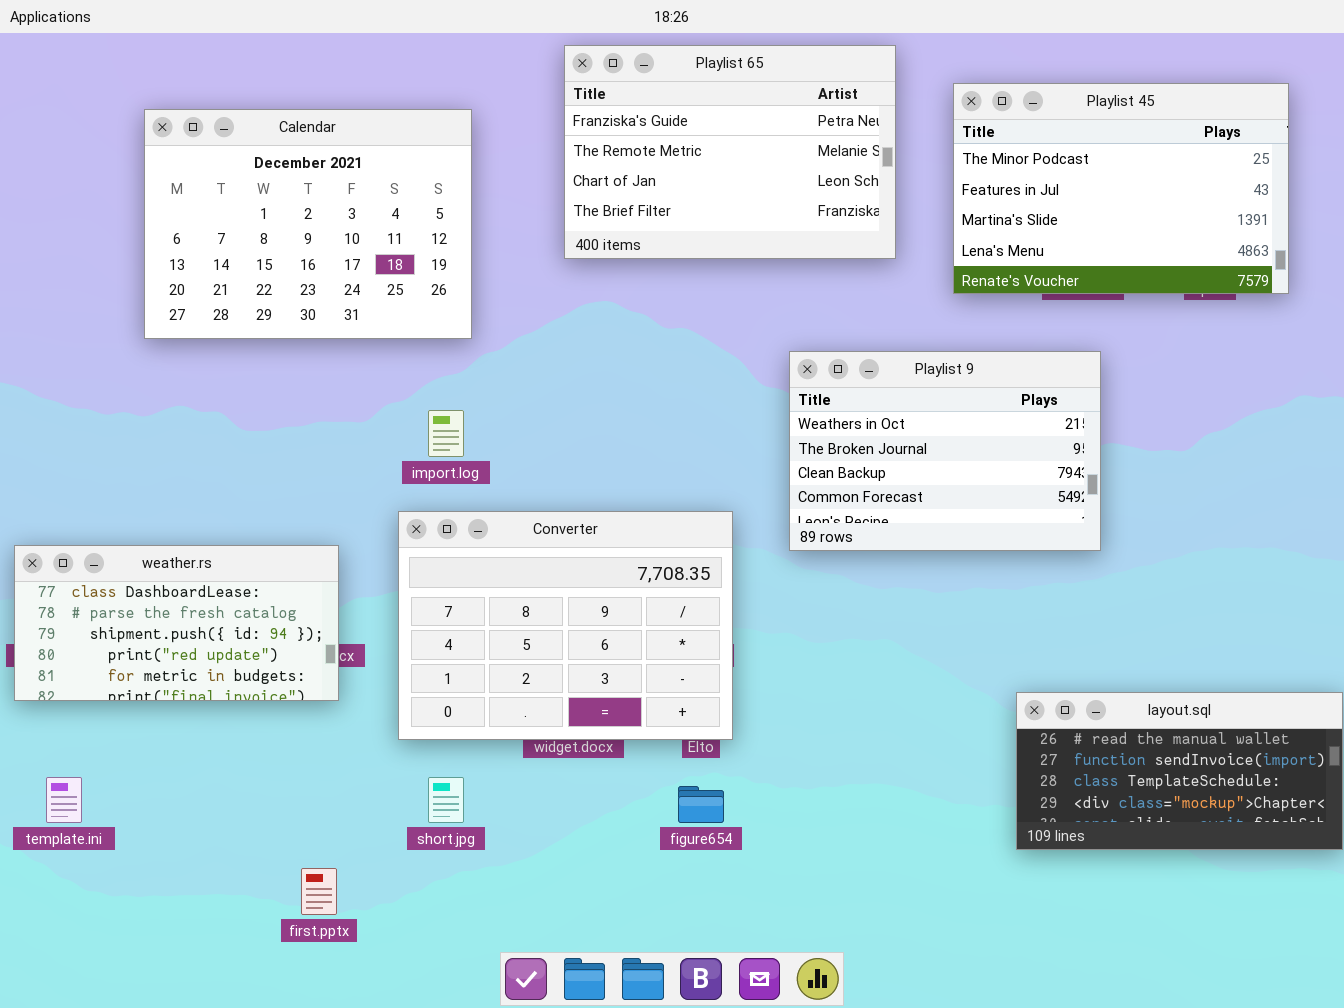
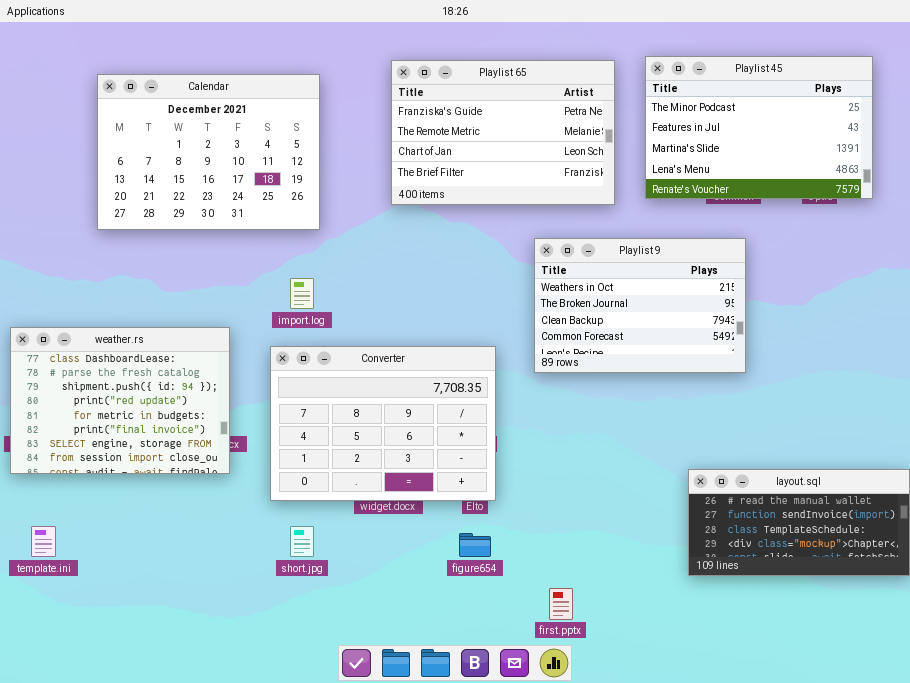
Playlist 65: [564,45,896,259] -> [391,60,615,205], moved
weather.rs: [14,545,339,701] -> [10,327,230,474], resized
first.pptx: [301,868,337,915] -> [549,588,573,620], moved

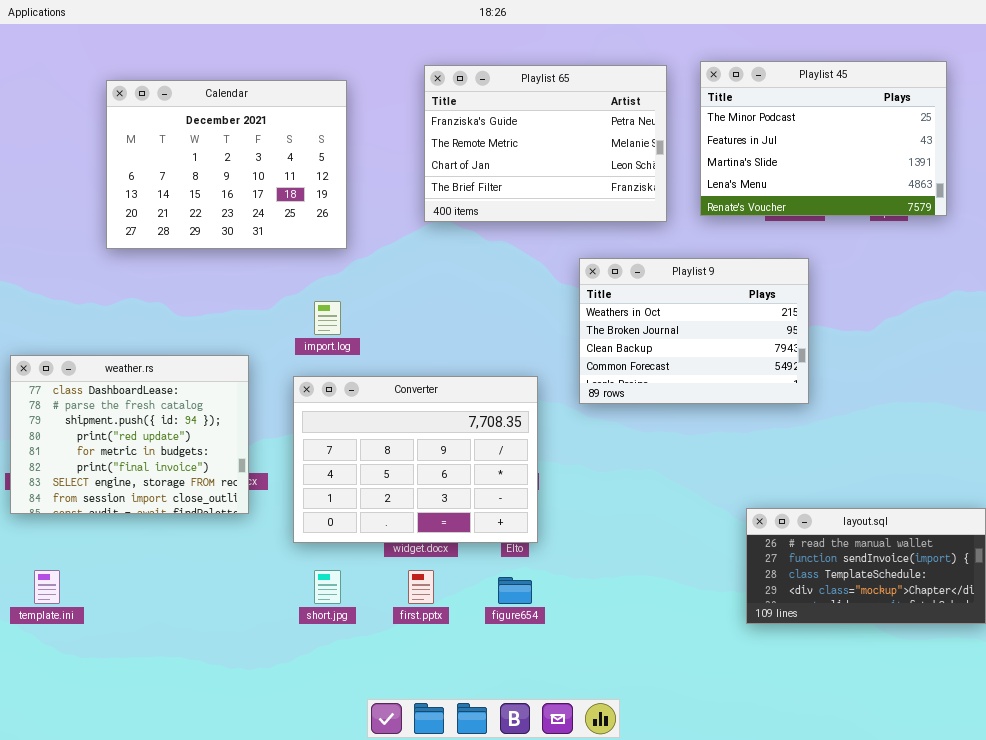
first.pptx: [549,588,573,620] -> [408,570,434,604], moved

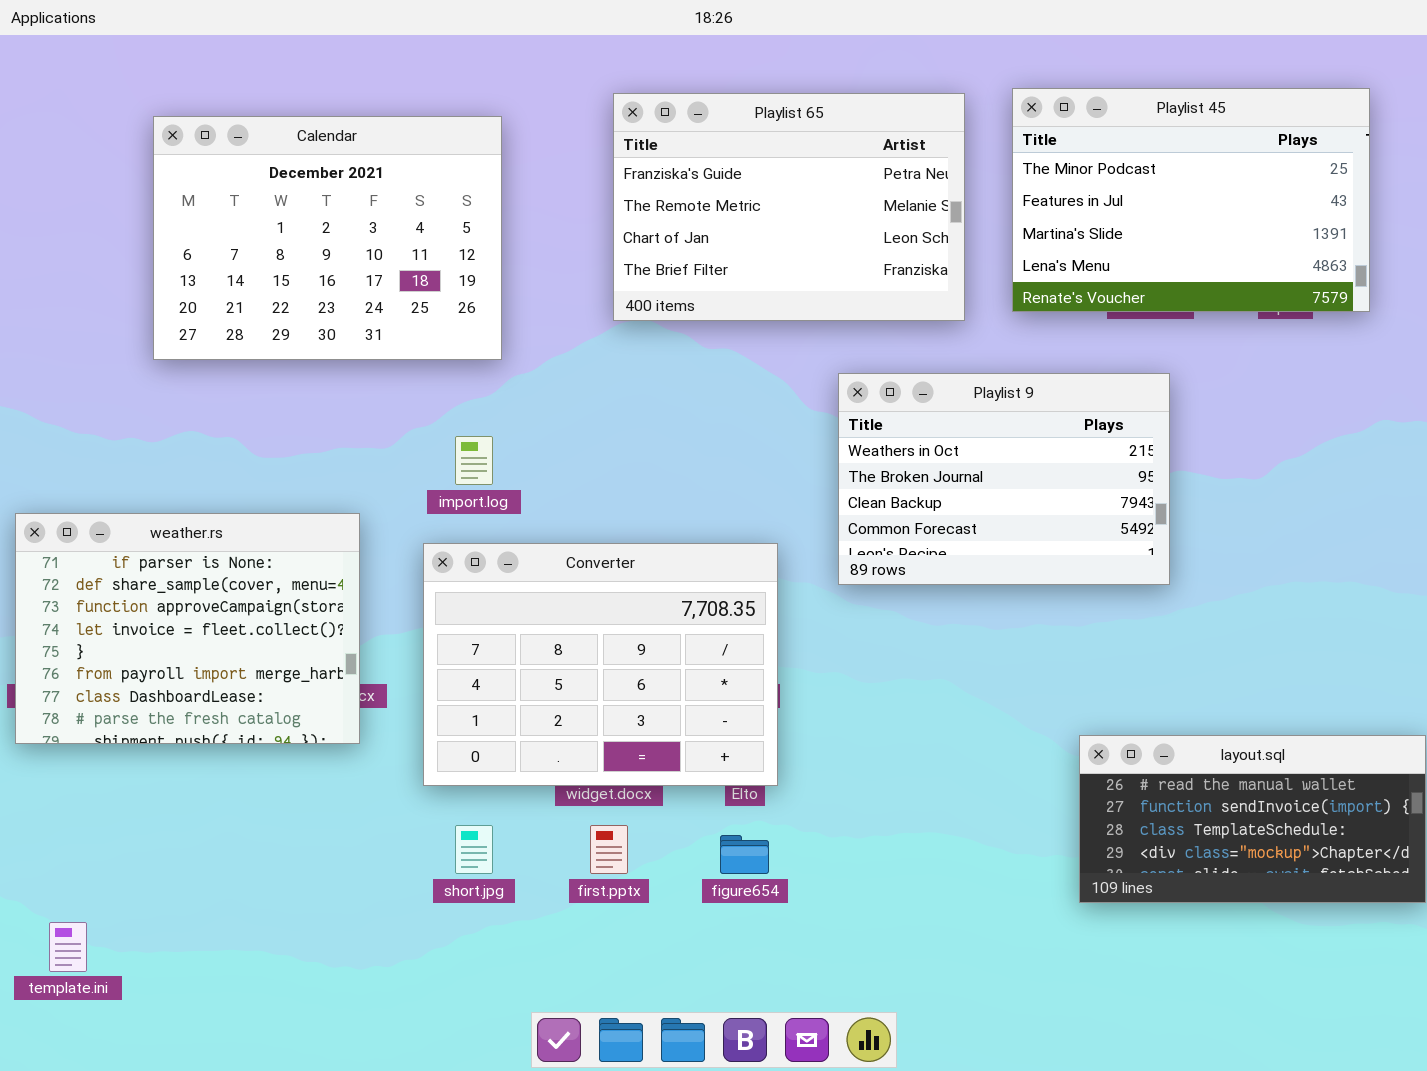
weather.rs: [10,355,249,514] -> [15,513,360,744], scrolled up 6 rows
template.ini: [34,570,60,604] -> [49,922,87,972], moved

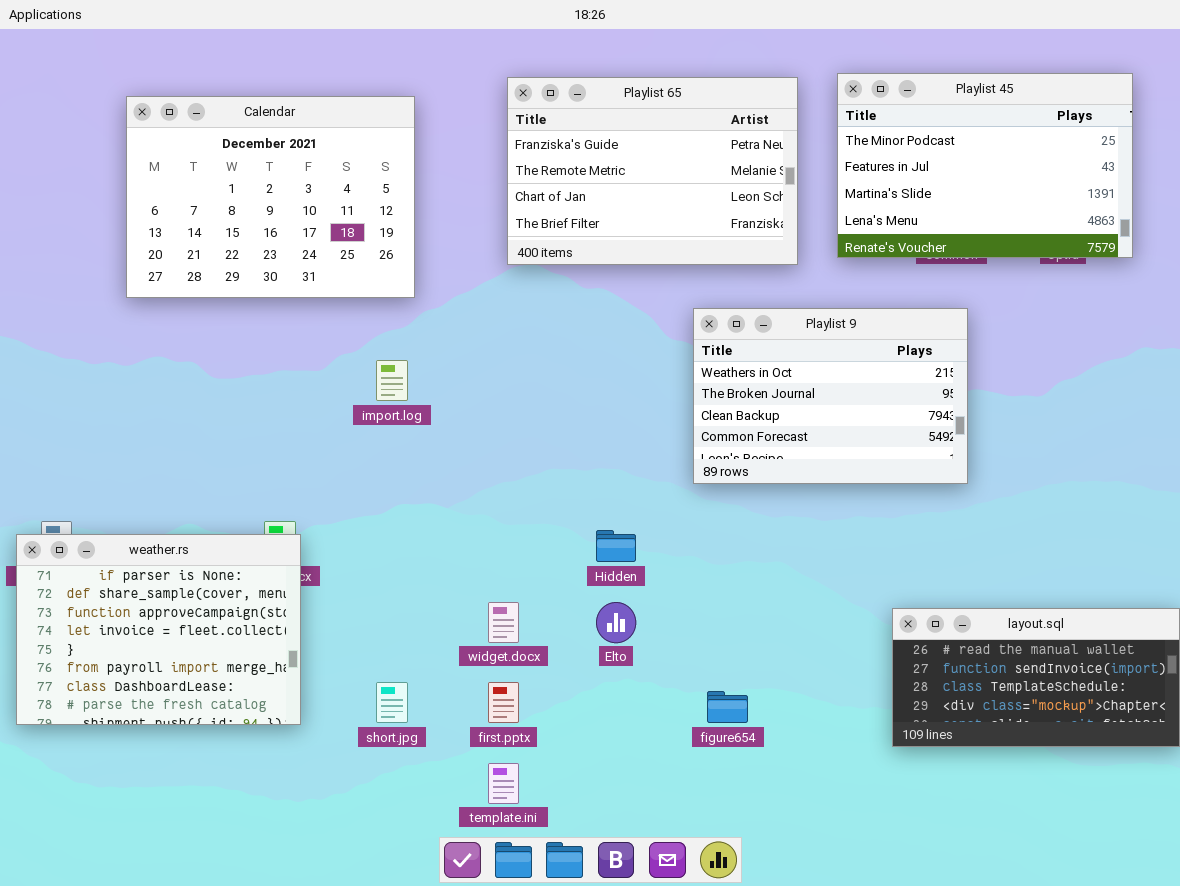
weather.rs: [15,513,360,744] -> [16,534,301,725], moved
Converter: [423,543,778,786] -> none, closed
figure654: [720,835,769,874] -> [707,691,748,723], moved
template.ini: [49,922,87,972] -> [488,763,519,804], moved

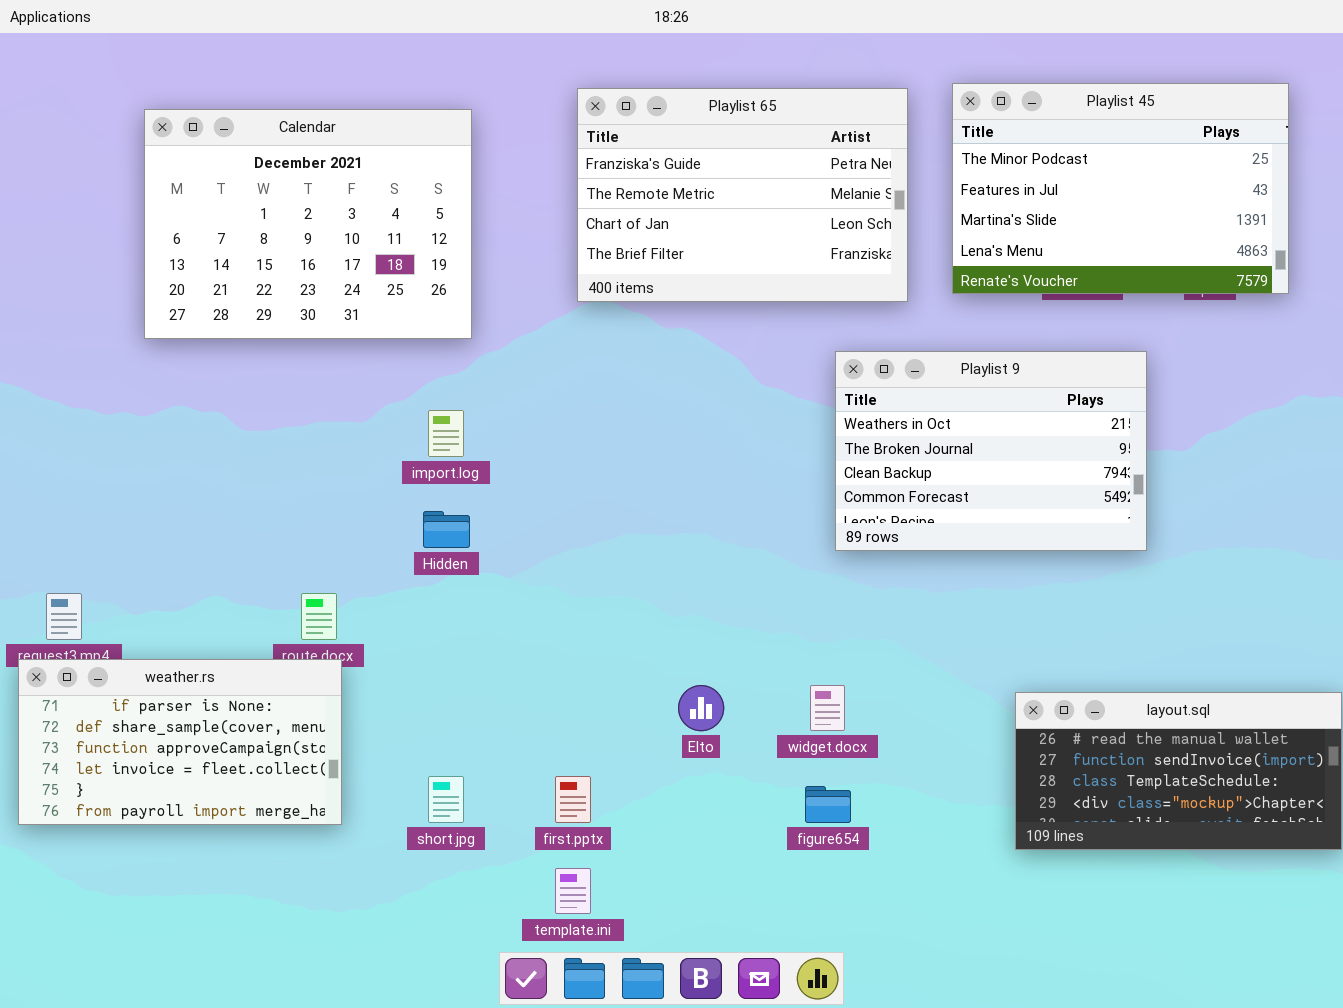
Playlist 9: [693,308,968,484] -> [835,351,1147,551], moved
Hidden: [596,530,636,562] -> [423,511,470,548], moved
weather.rs: [16,534,301,725] -> [18,659,342,825], resized
widget.docx: [488,602,519,643] -> [810,685,845,731], moved

